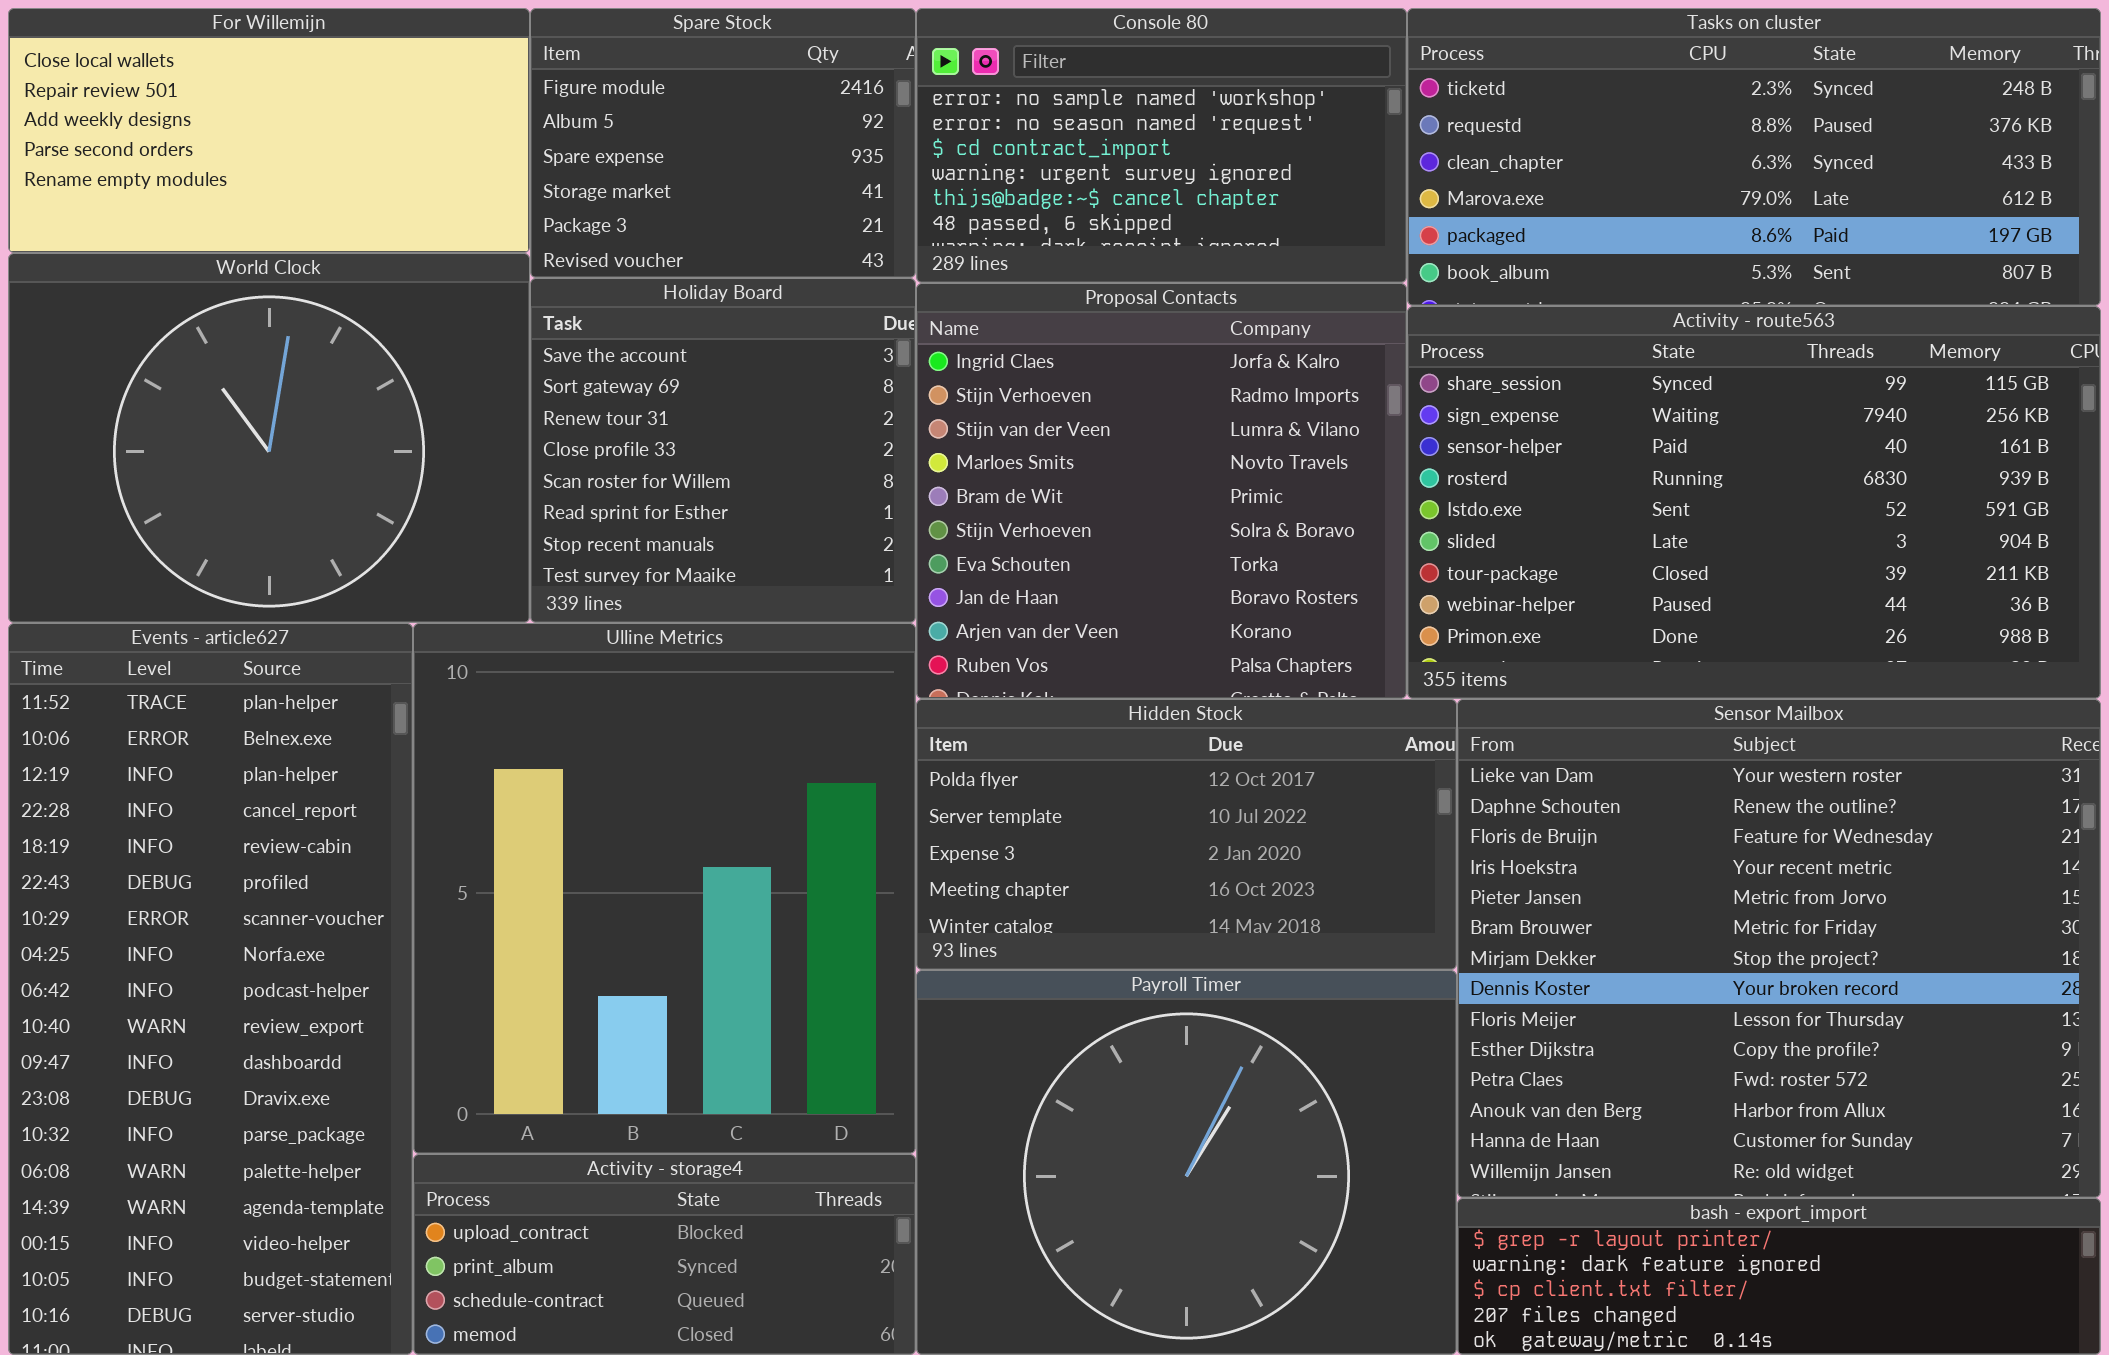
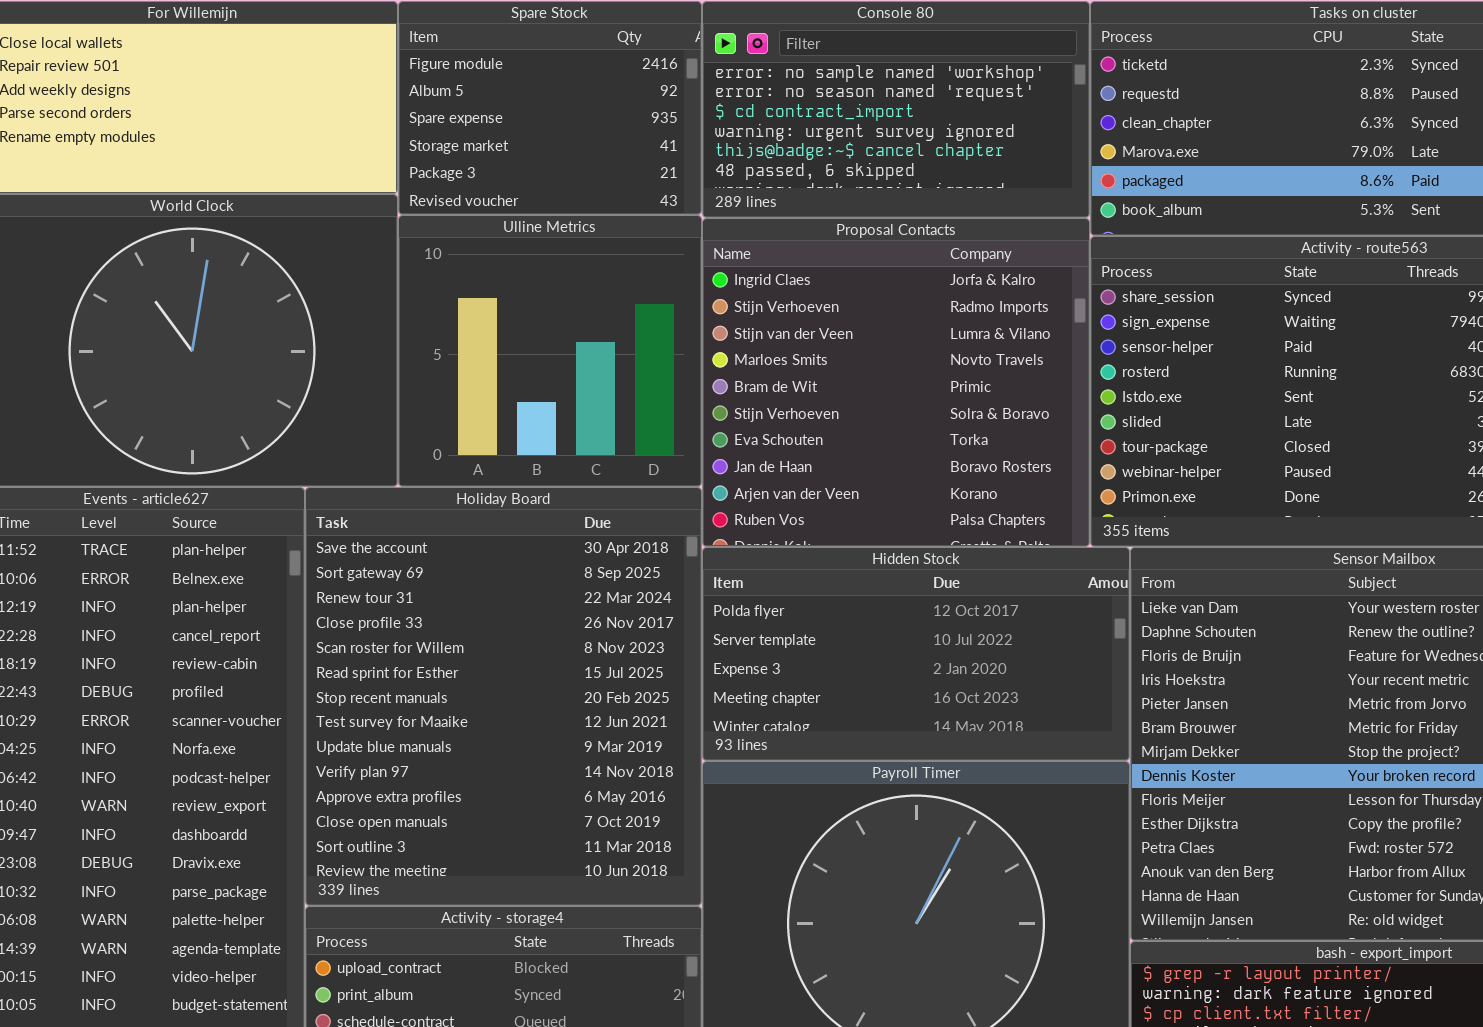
Holiday Board: [530,278,916,623] -> [305,487,702,906], moved, resized
Ulline Metrics: [413,623,916,1154] -> [398,215,702,487], moved, resized

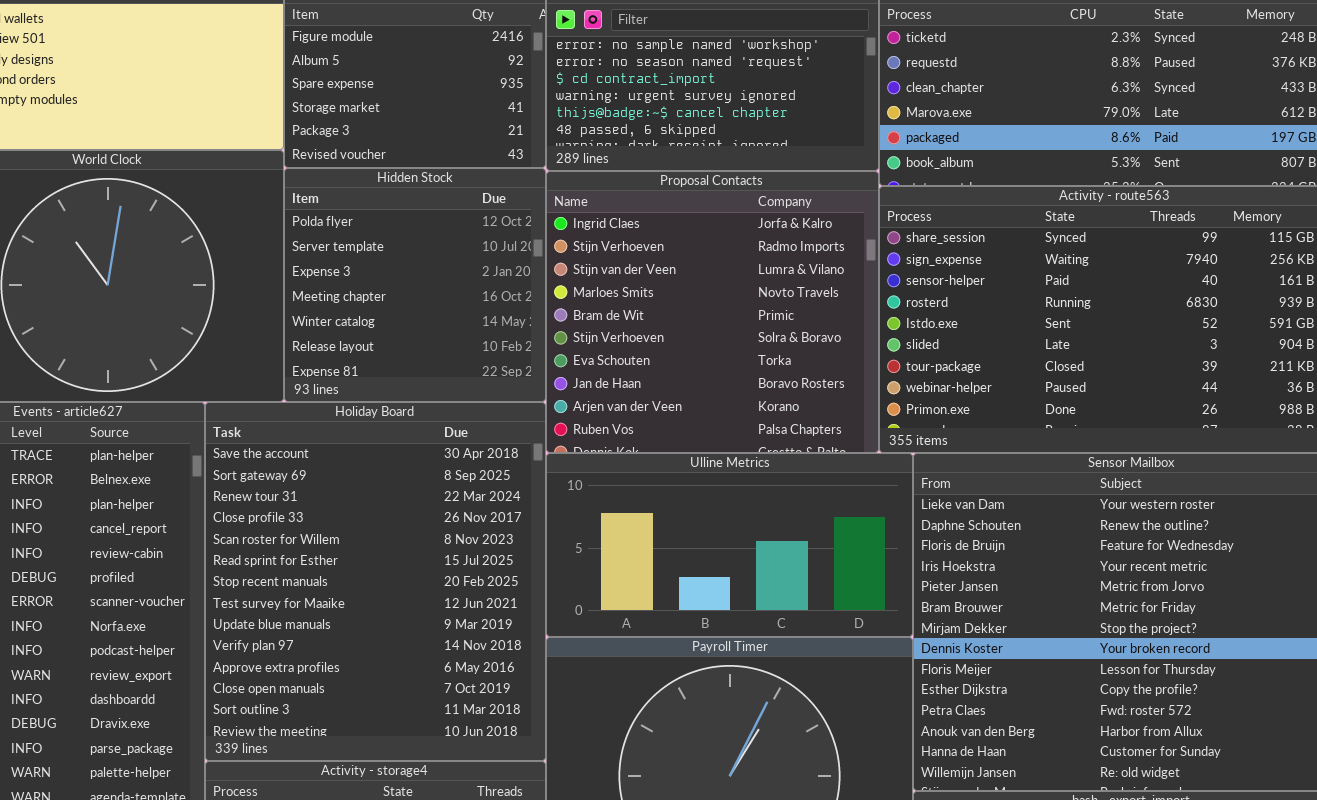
Ulline Metrics: [398,215,702,487] -> [546,453,913,637], moved, resized
Hidden Stock: [702,547,1130,761] -> [284,168,546,402], moved, resized

